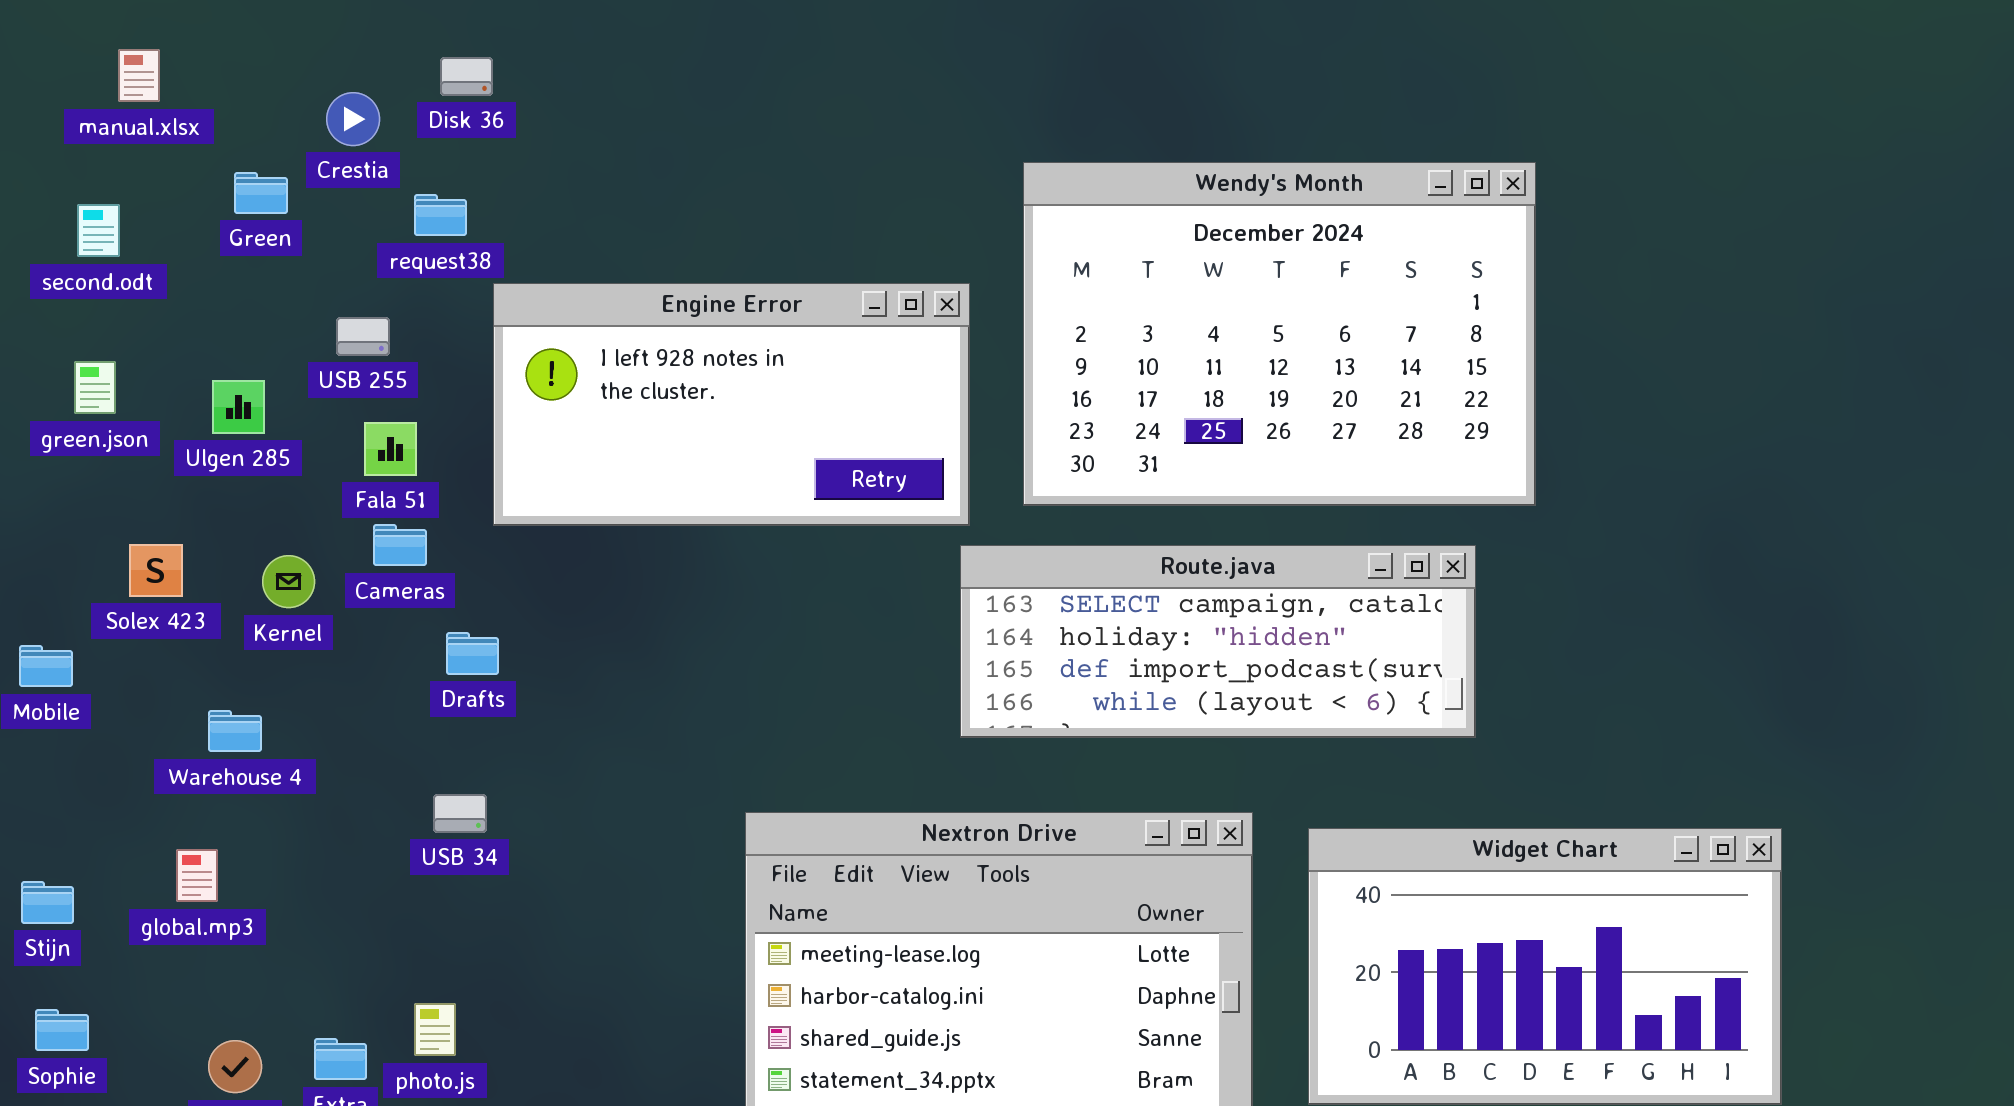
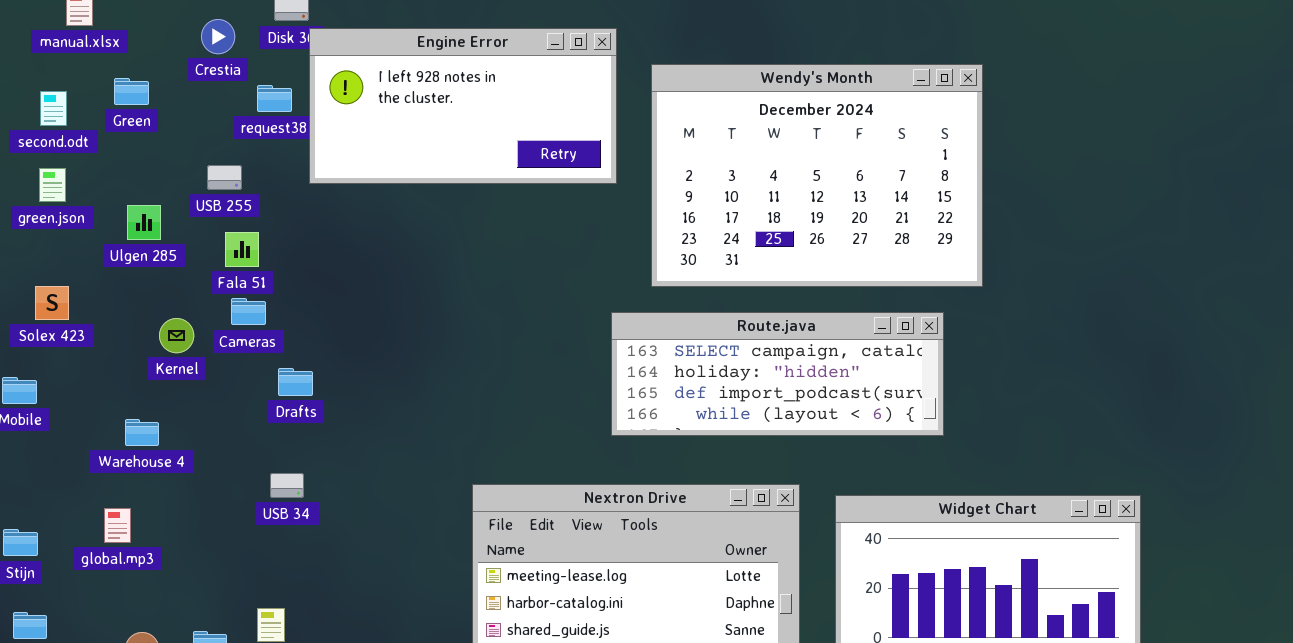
Green: [234,172,288,214] -> [114,78,149,105], moved
Engine Error: [493,283,970,526] -> [309,28,617,184], moved
green.json: [74,361,116,414] -> [39,168,66,202], moved
Solex 423: [129,544,183,597] -> [35,286,69,320], moved

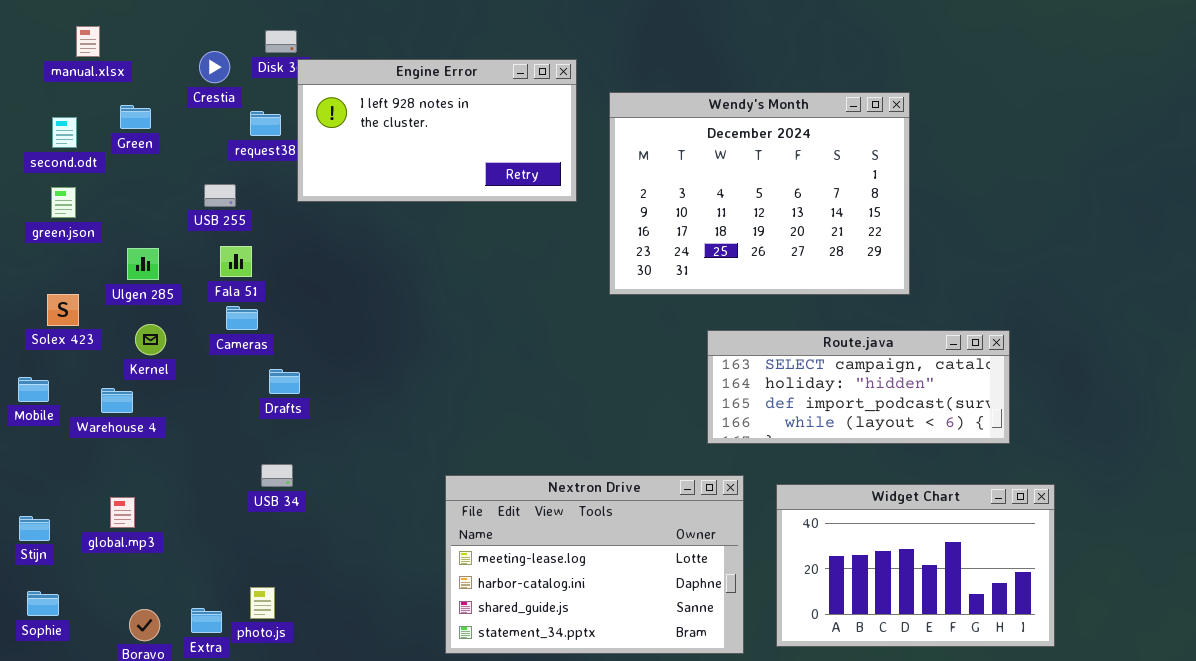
Ulgen 285: [127,205,161,240] -> [127,248,159,280], moved
Route.java: [611,312,944,436] -> [707,330,1010,444], moved
Kernel: [159,318,194,353] -> [135,324,166,355], moved
Warehouse 4: [125,419,159,446] -> [101,388,133,413], moved

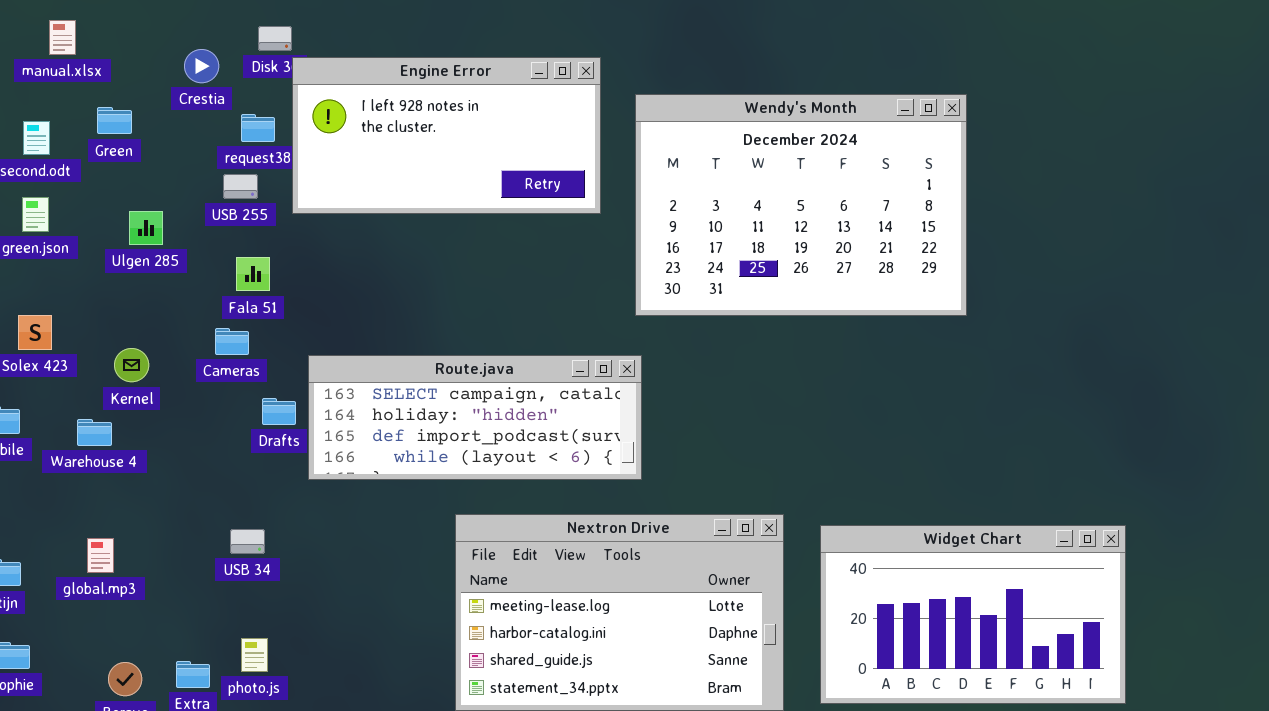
USB 255: [204,184,236,207] -> [223,174,258,199], moved
Fala 51: [220,246,252,277] -> [236,257,270,291], moved
Ulgen 285: [127,248,159,280] -> [129,211,163,245], moved
Route.java: [707,330,1010,444] -> [308,355,642,480], moved
USB 34: [261,464,293,487] -> [230,529,265,554], moved

